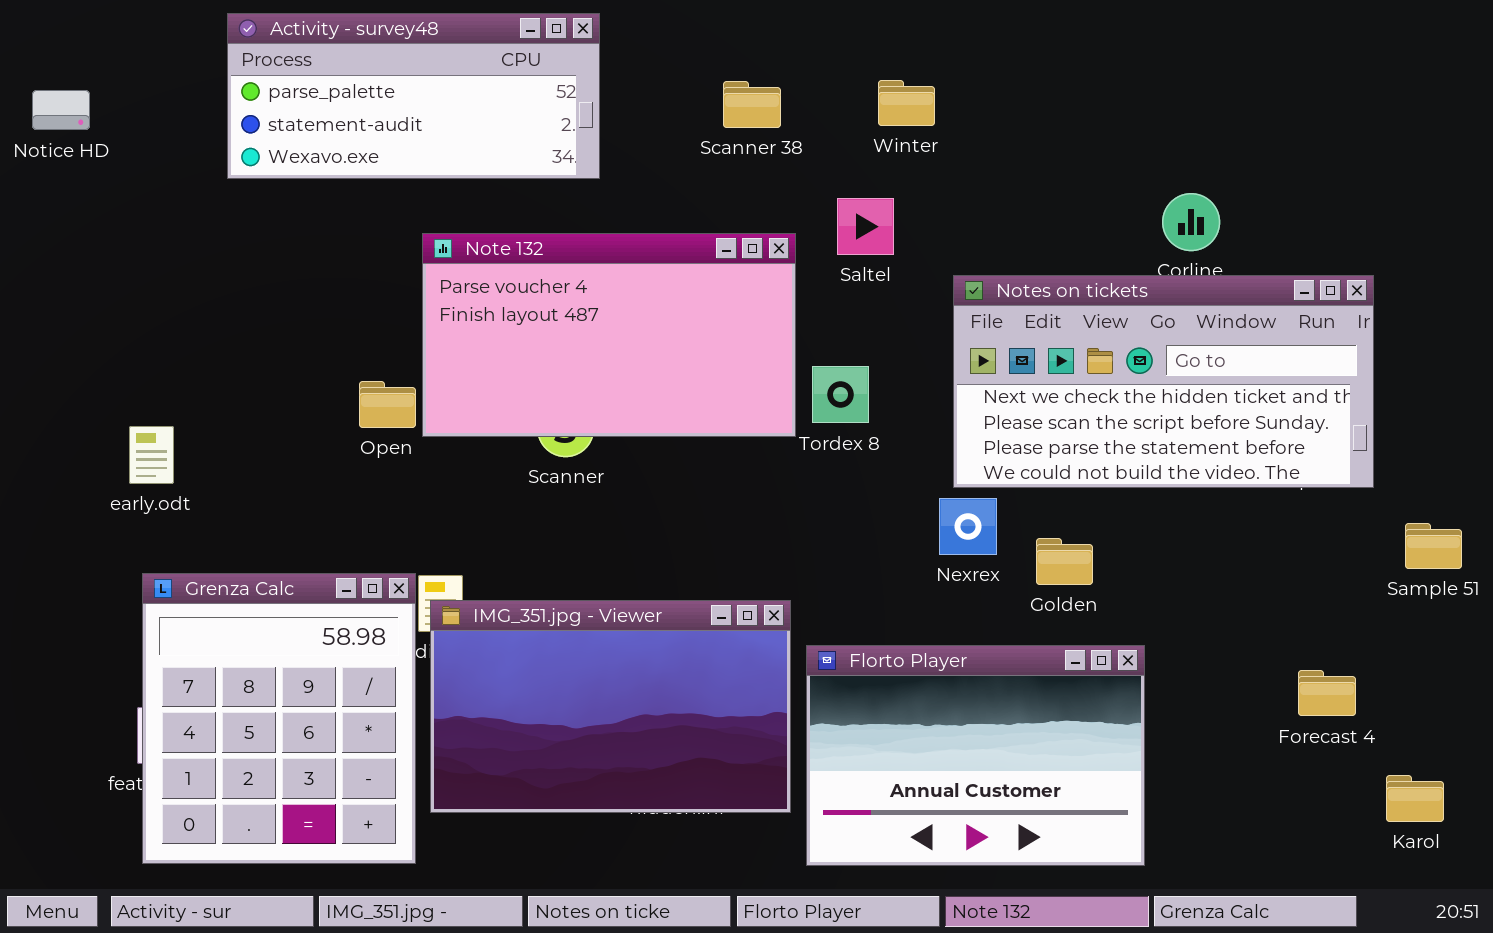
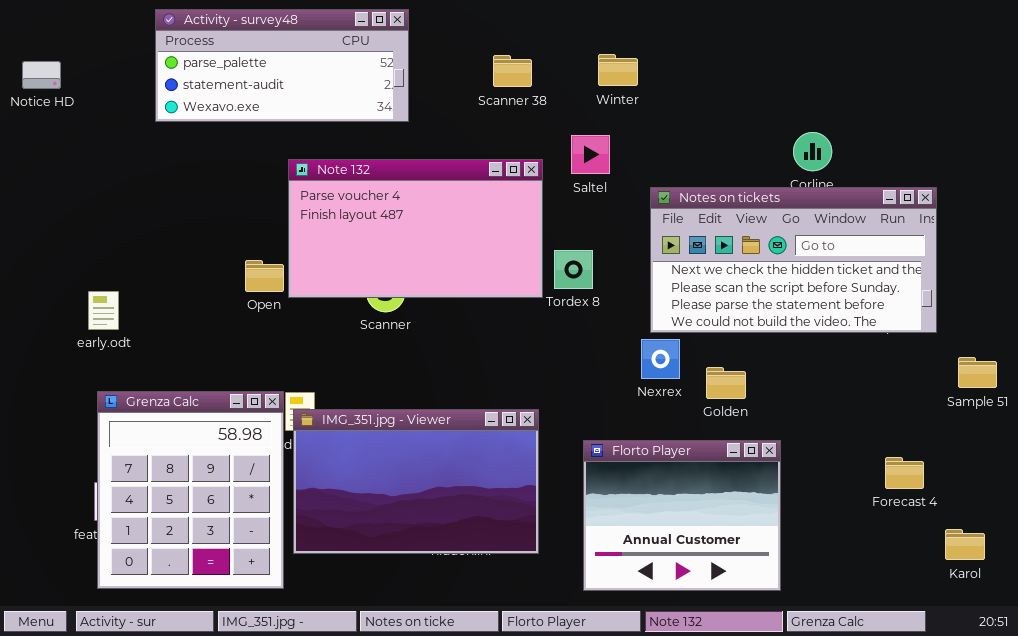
Florto Player: [806,645,1145,866] -> [583,440,781,591], resized

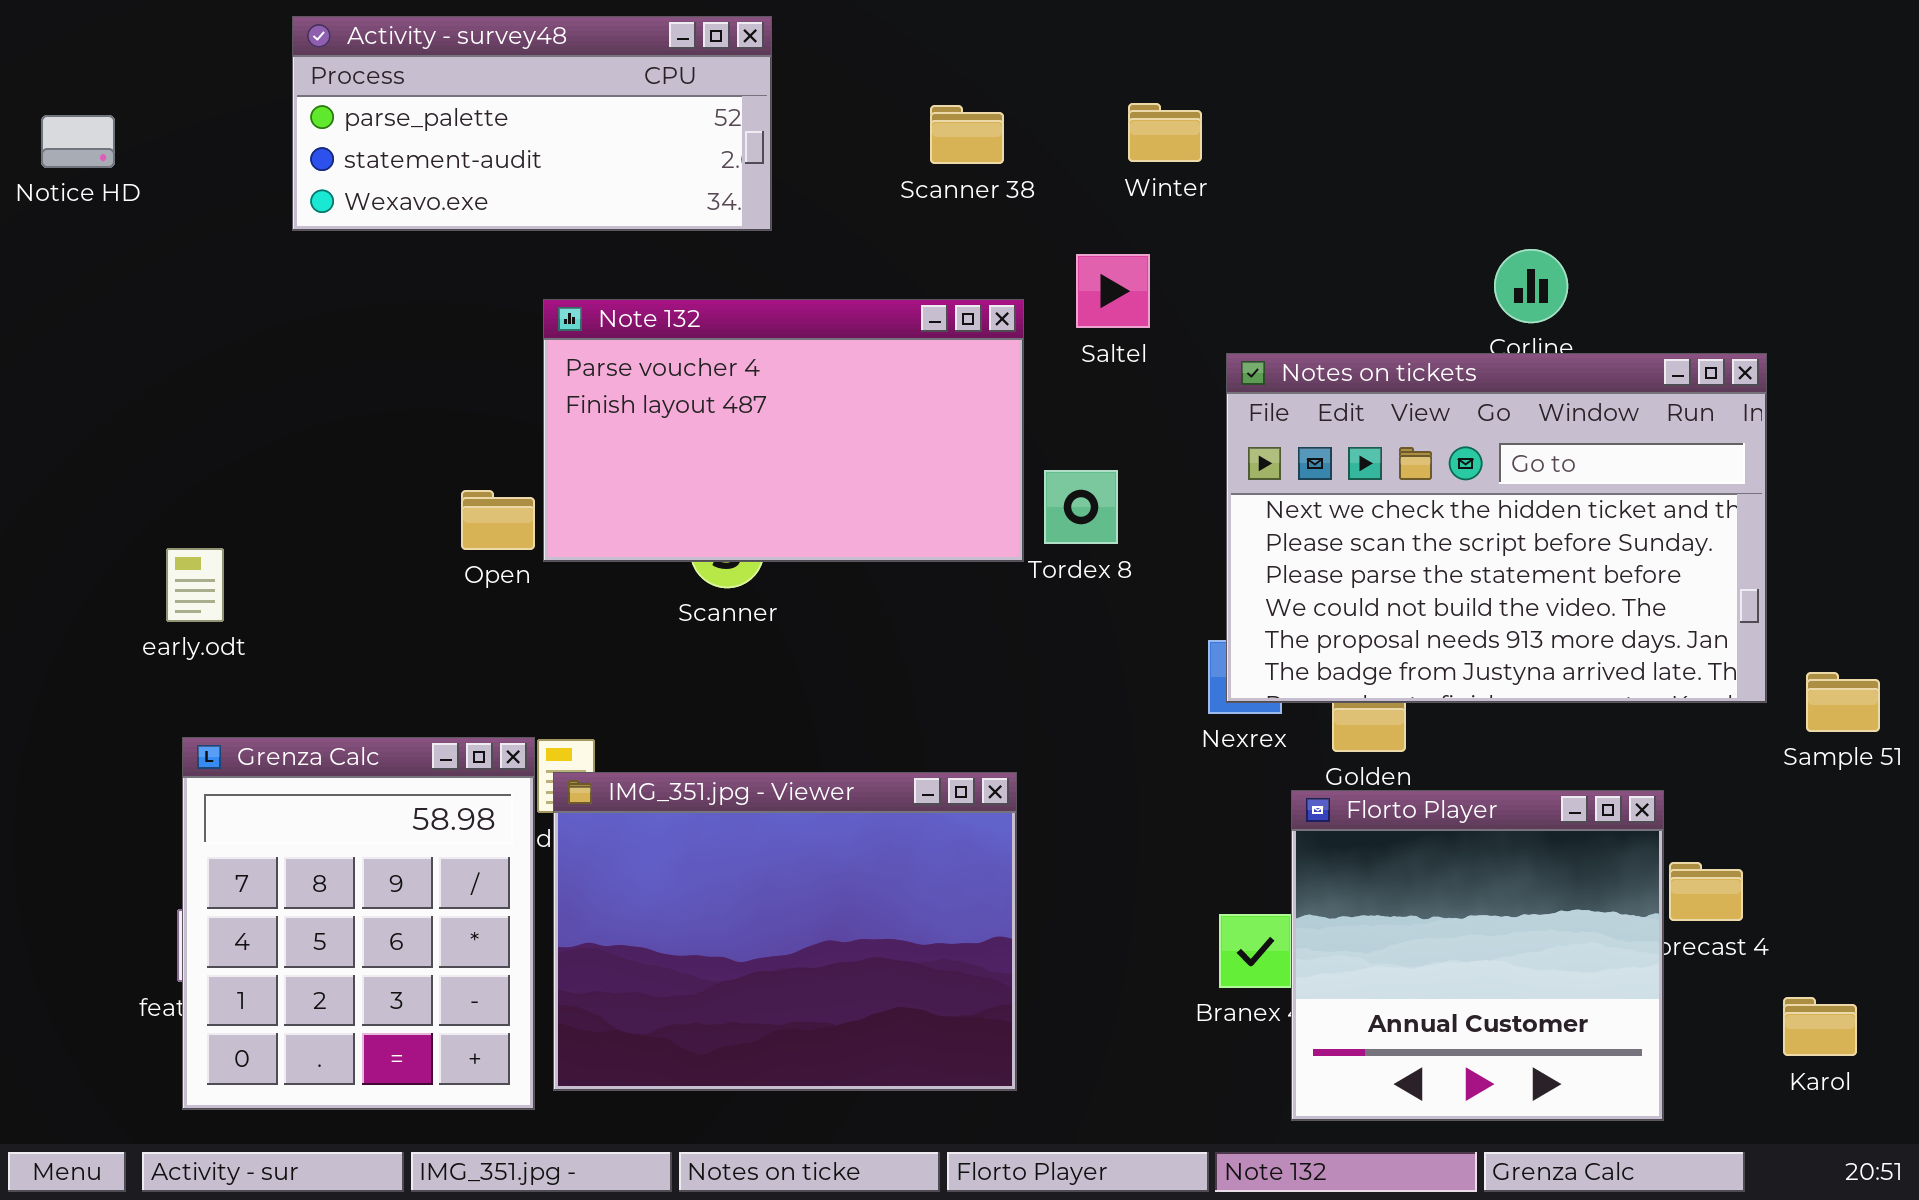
Notes on tickets: [650,187,937,333] -> [1226,353,1767,703], resized
IMG_351.jpg - Viewer: [293,409,539,554] -> [553,772,1017,1091], resized
Florto Player: [583,440,781,591] -> [1291,790,1664,1121], moved, resized

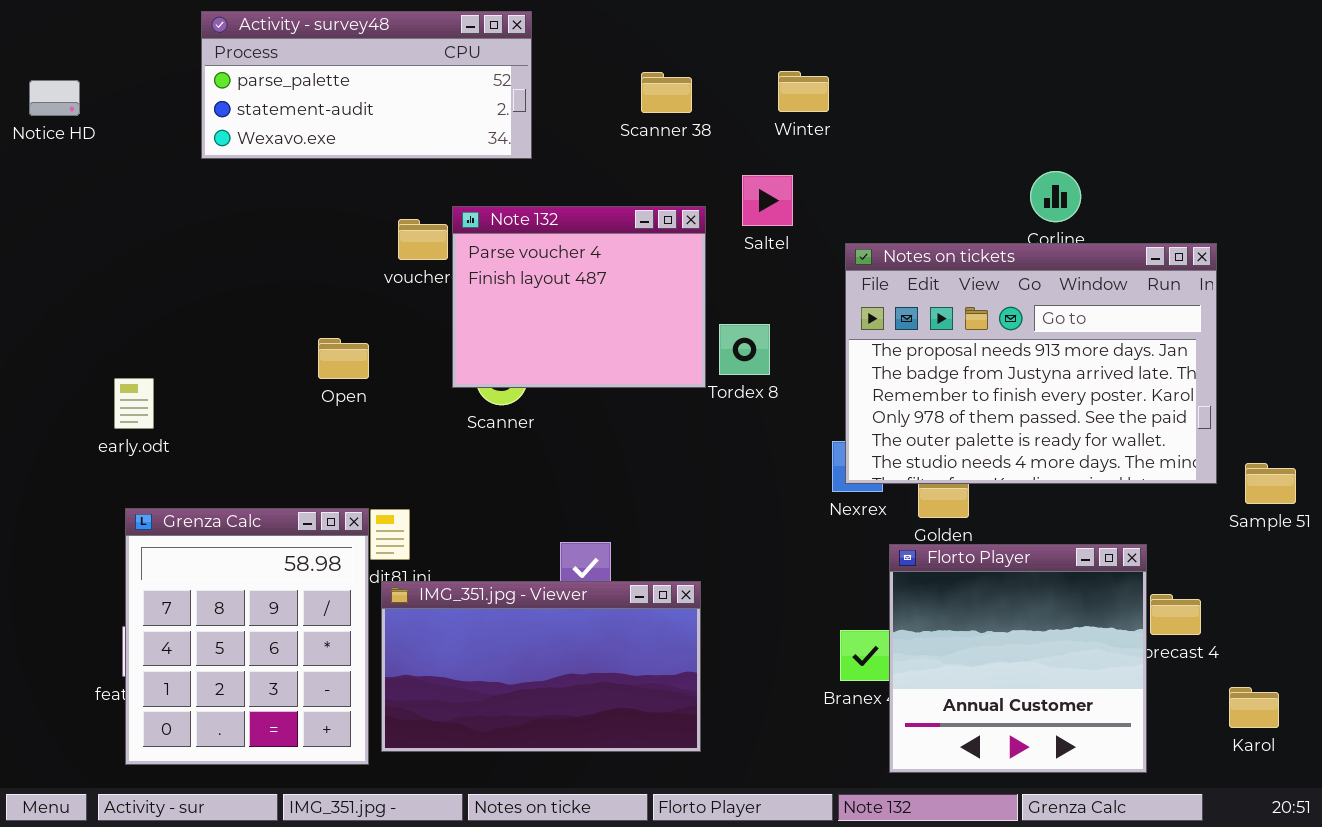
Note 132: [543,299,1024,562] -> [452,206,706,388], resized
Notes on tickets: [1226,353,1767,703] -> [845,243,1217,484], scrolled down 4 rows
IMG_351.jpg - Viewer: [553,772,1017,1091] -> [381,581,701,752], resized

